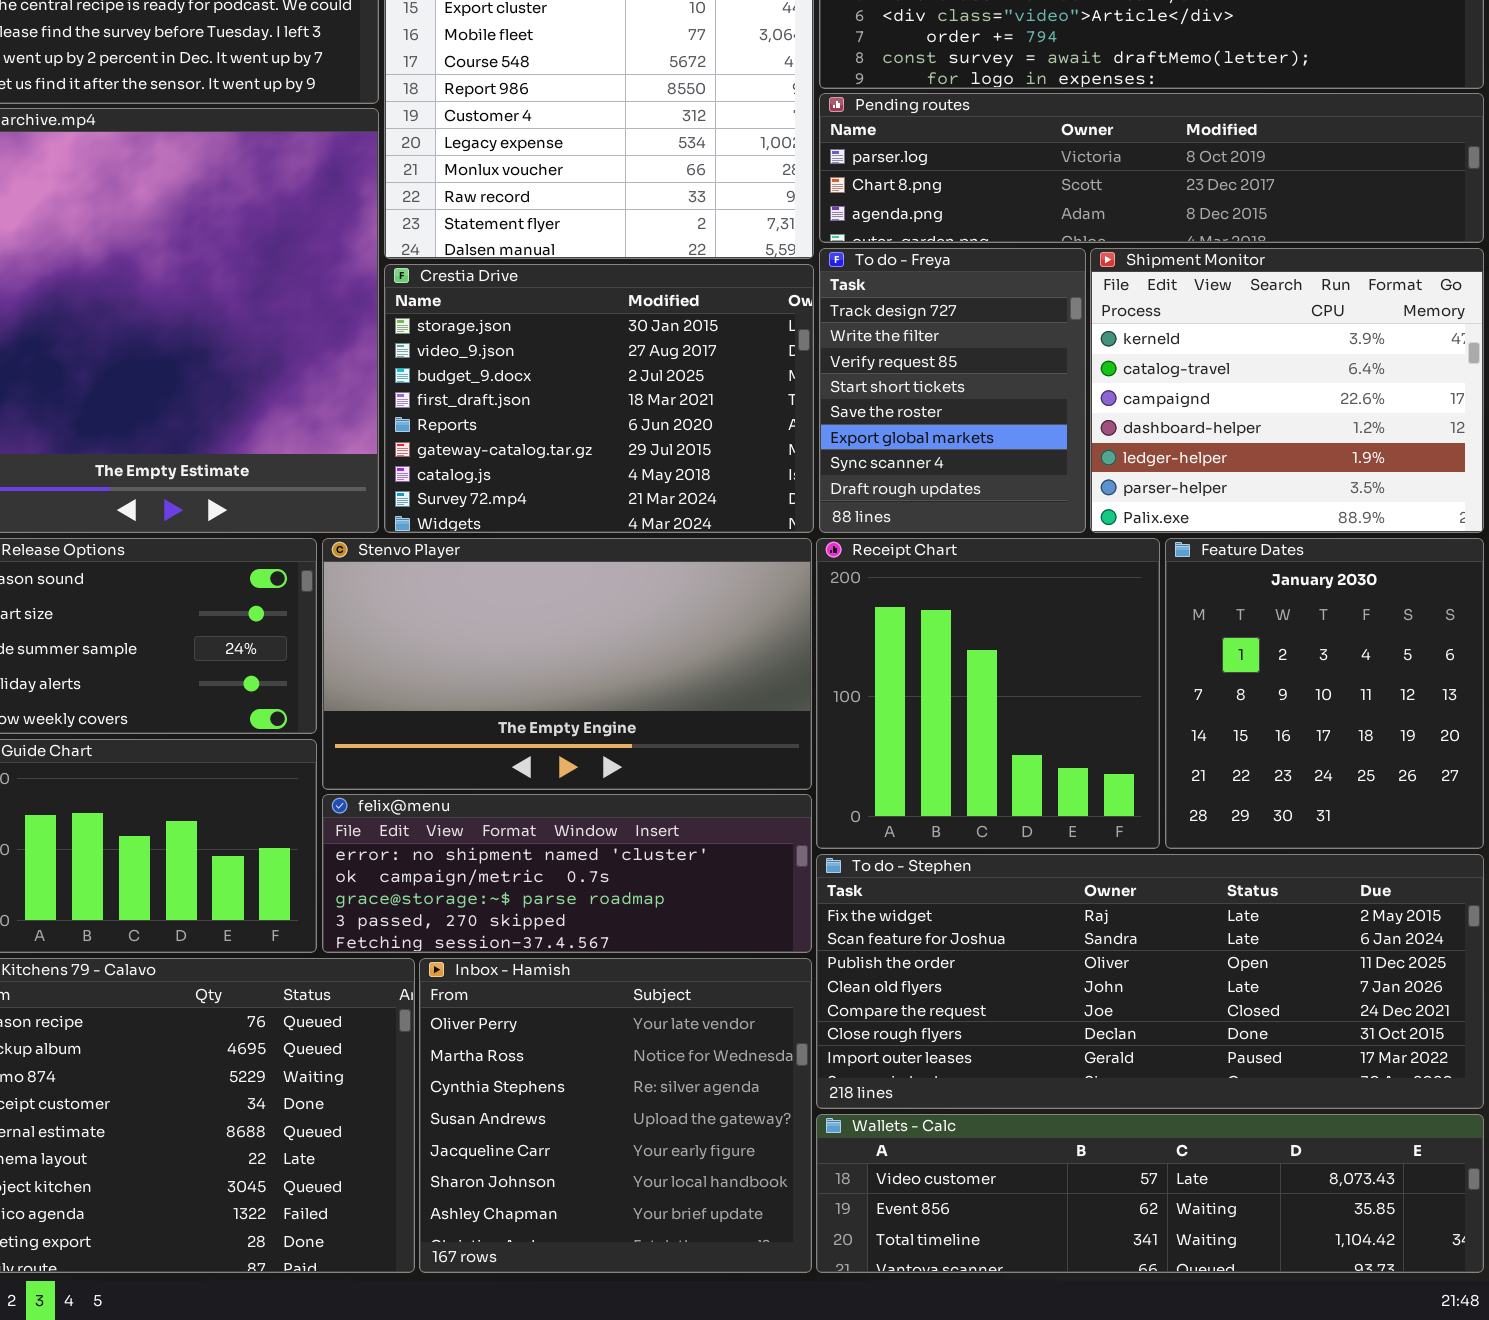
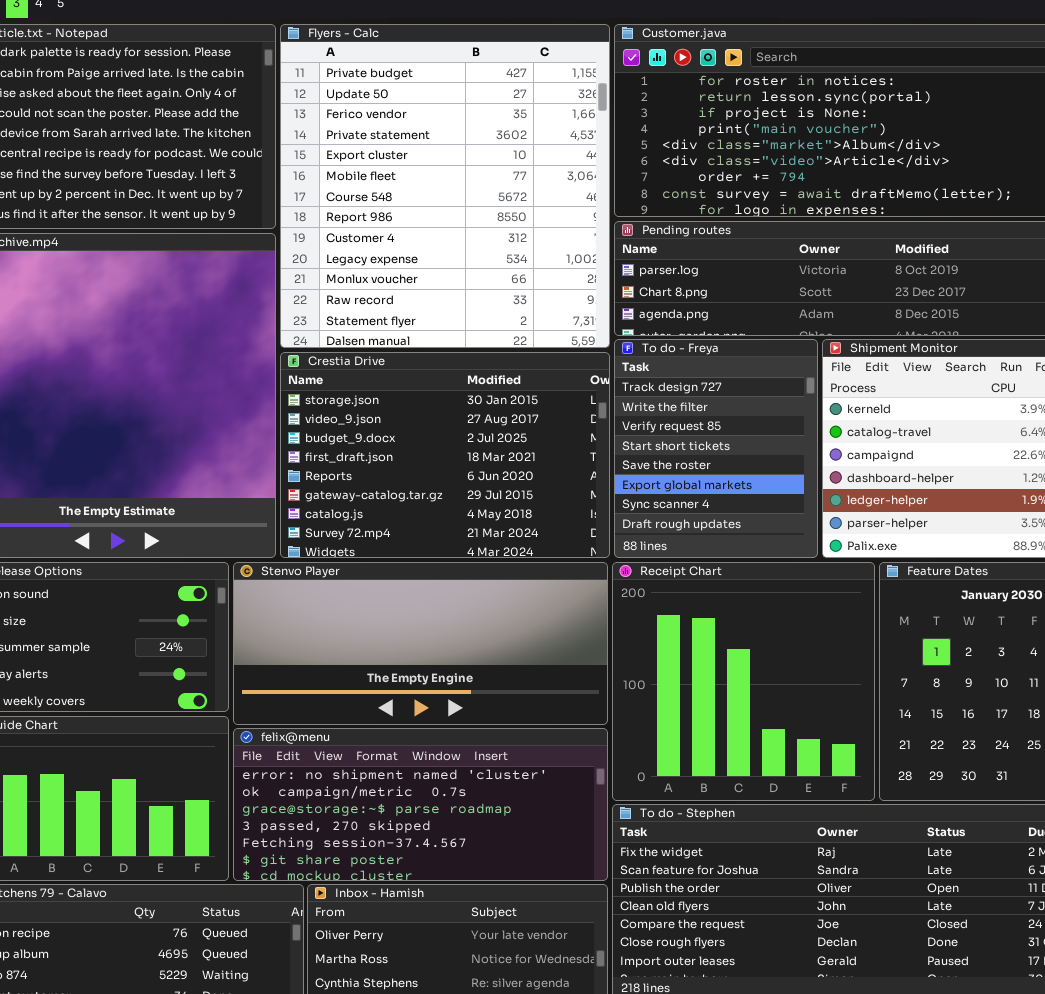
Stenvo Player: [322,538,812,790] -> [233,562,608,725], resized
felix@menu: [322,794,812,953] -> [233,728,608,881], resized

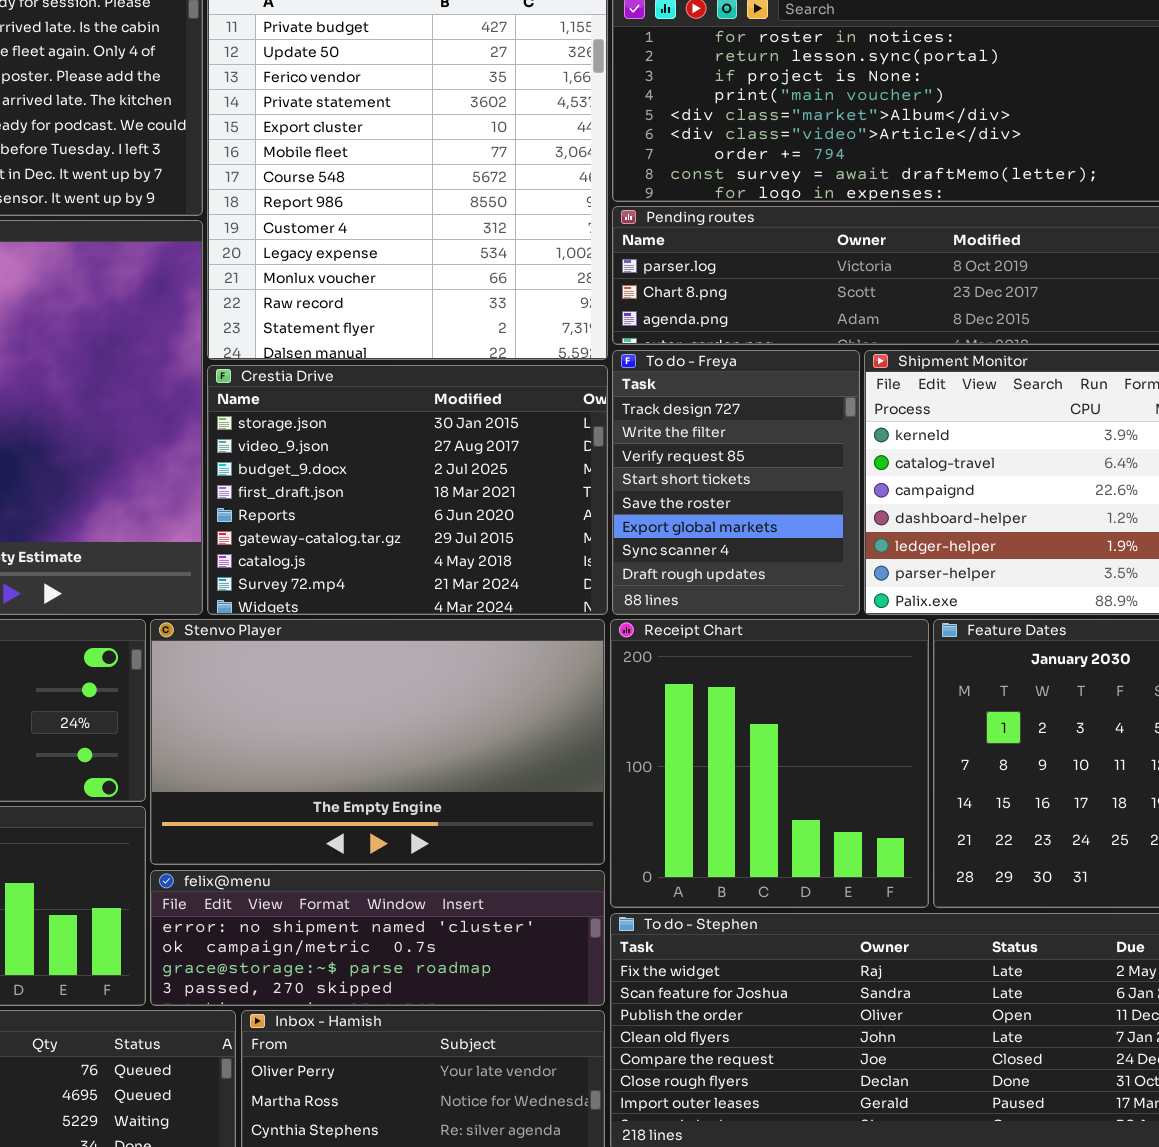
Stenvo Player: [233,562,608,725] -> [150,619,605,865], resized
felix@menu: [233,728,608,881] -> [150,870,605,1006], resized

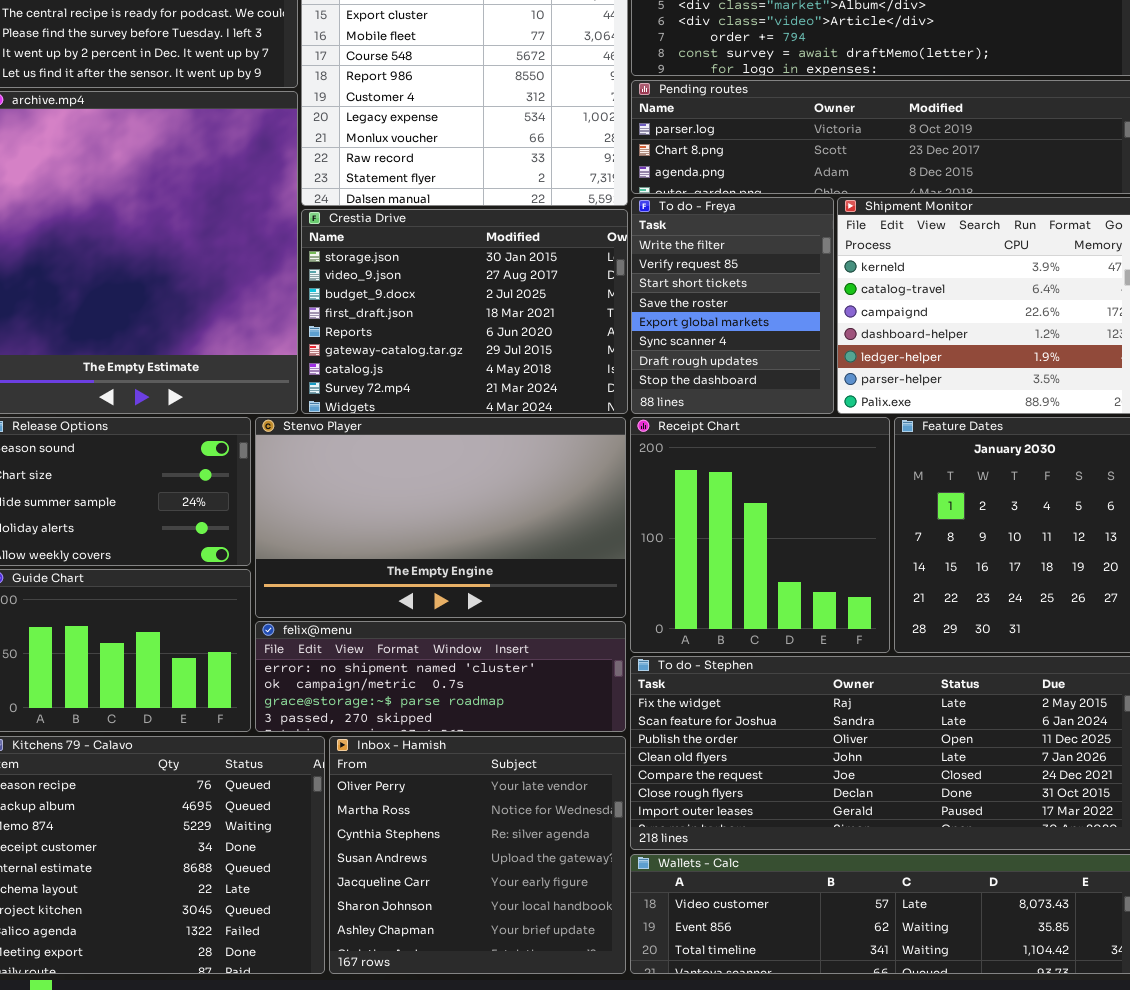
To do - Freya: [612,350,860,615] -> [631,197,834,414], scrolled down 1 row

